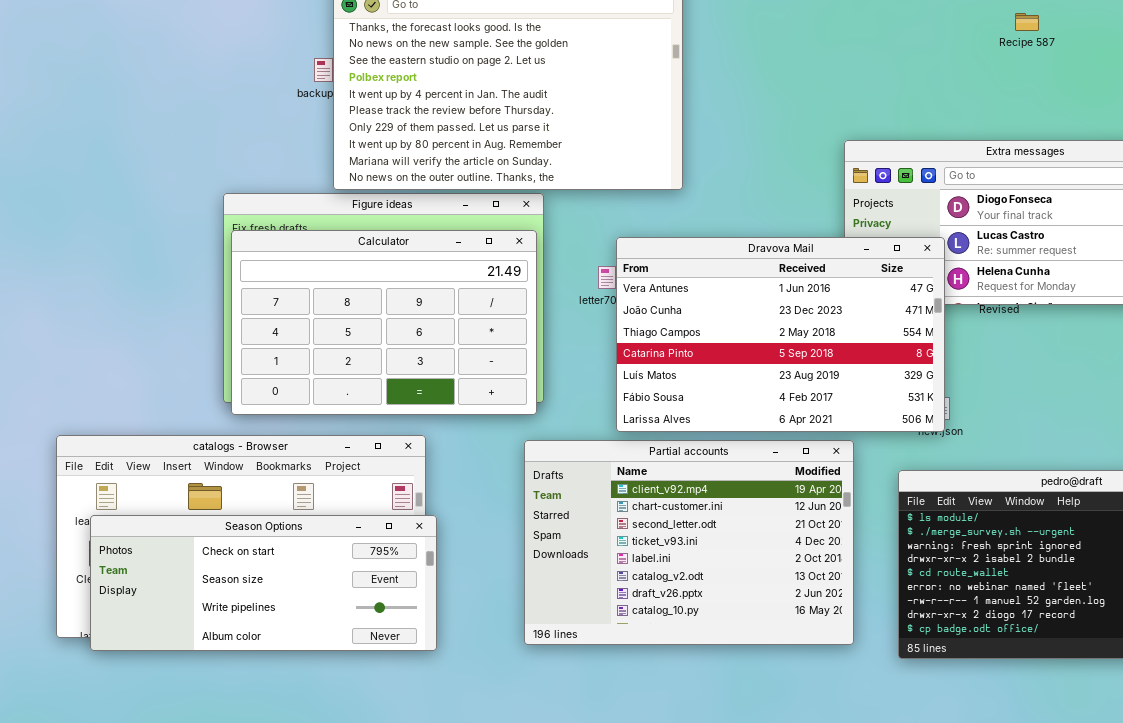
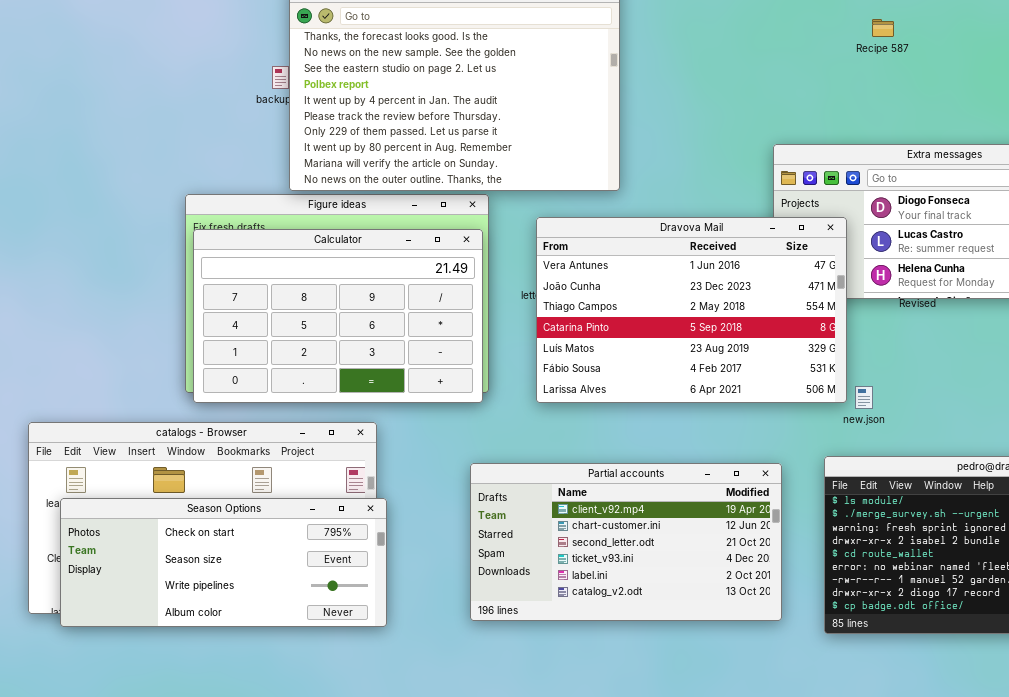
Recipe 587: [1015,13,1039,31] -> [872,19,894,37], moved
Dravova Mail: [616,237,945,432] -> [536,217,847,403], moved
Partial accounts: [524,440,854,645] -> [470,463,782,621], resized

